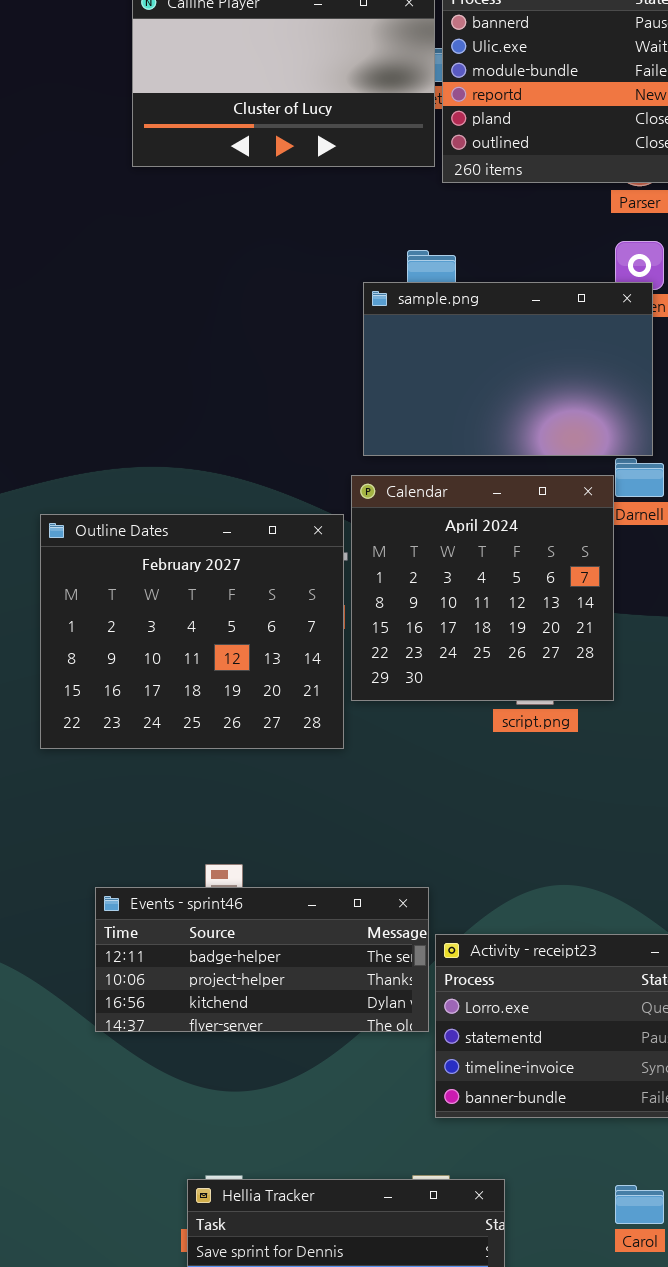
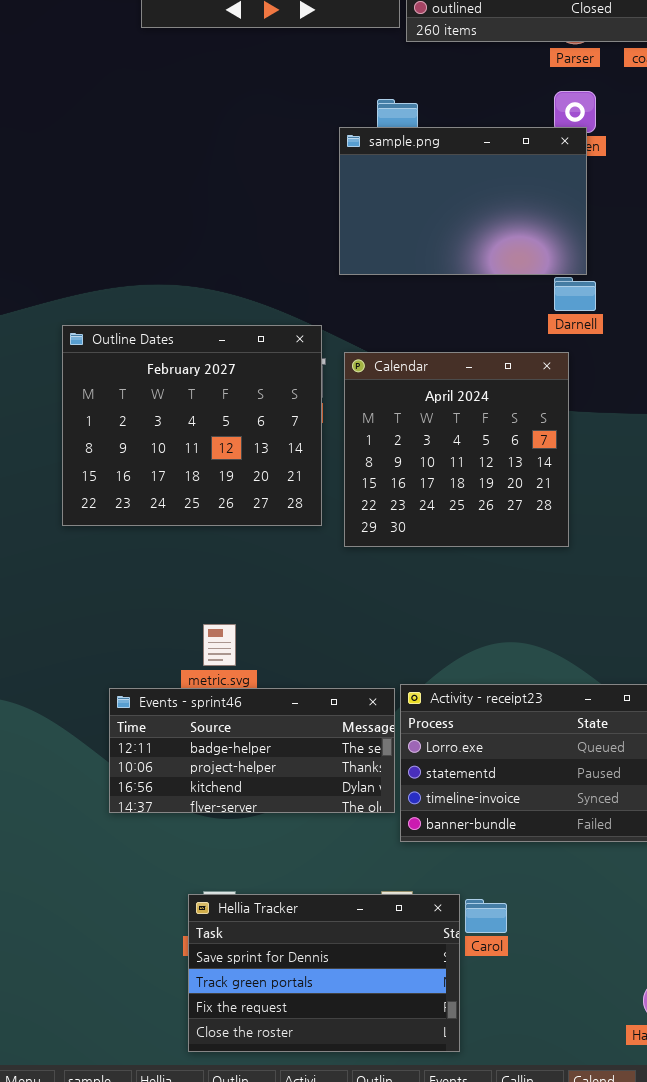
Calendar: [351,475,614,701] -> [344,352,569,547], moved
Events - sprint46: [95,887,429,1032] -> [109,688,395,813], moved
Carol: [615,1185,664,1224] -> [465,899,507,933], moved

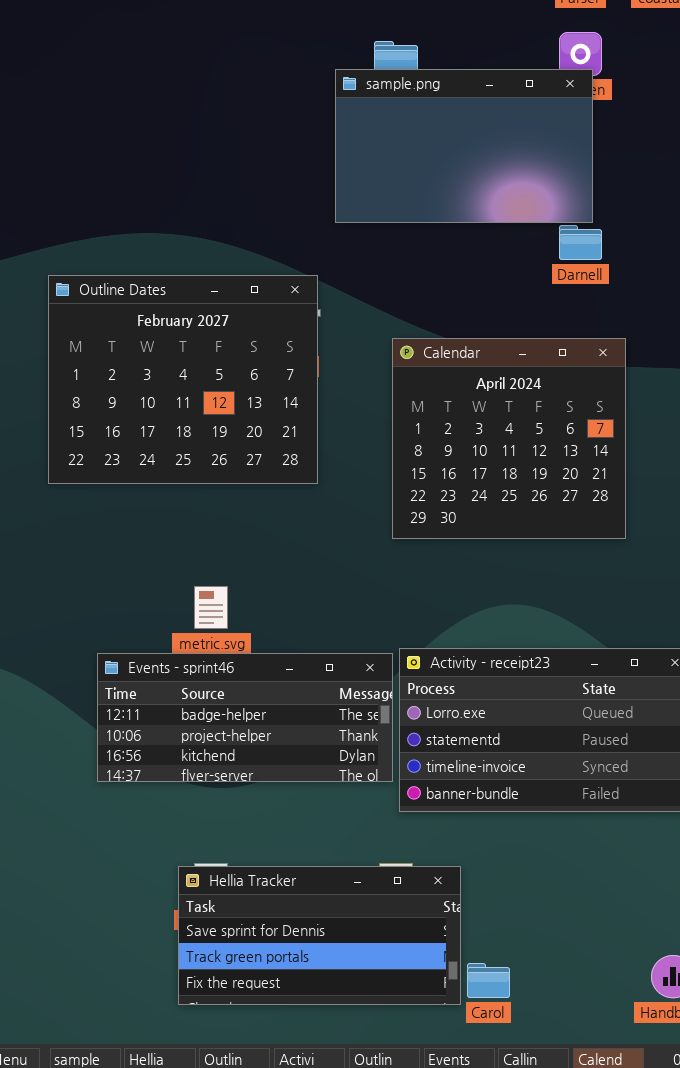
Calendar: [344,352,569,547] -> [392,338,626,539], moved
Hellia Tracker: [188,894,460,1052] -> [178,866,461,1005], resized
Carol: [465,899,507,933] -> [467,963,510,998], moved

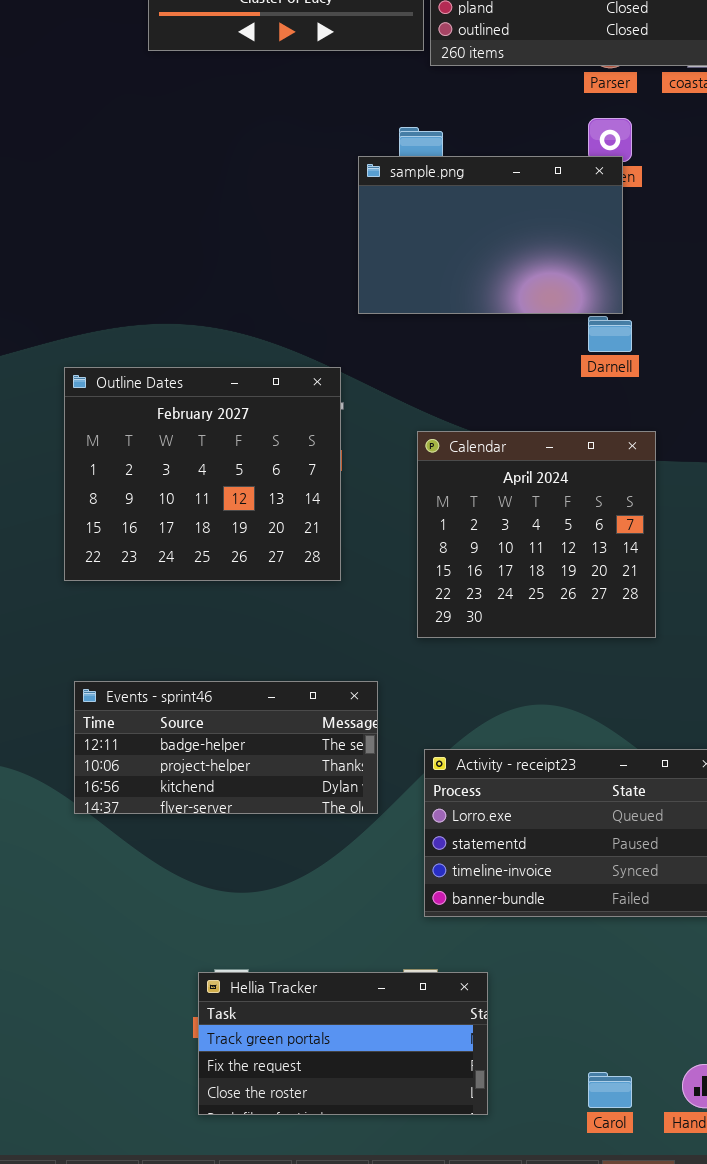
Events - sprint46: [97,653,393,782] -> [74,681,378,814], moved
Hellia Tracker: [178,866,461,1005] -> [198,972,488,1115], scrolled down 1 row
Carol: [467,963,510,998] -> [588,1072,632,1108], moved

